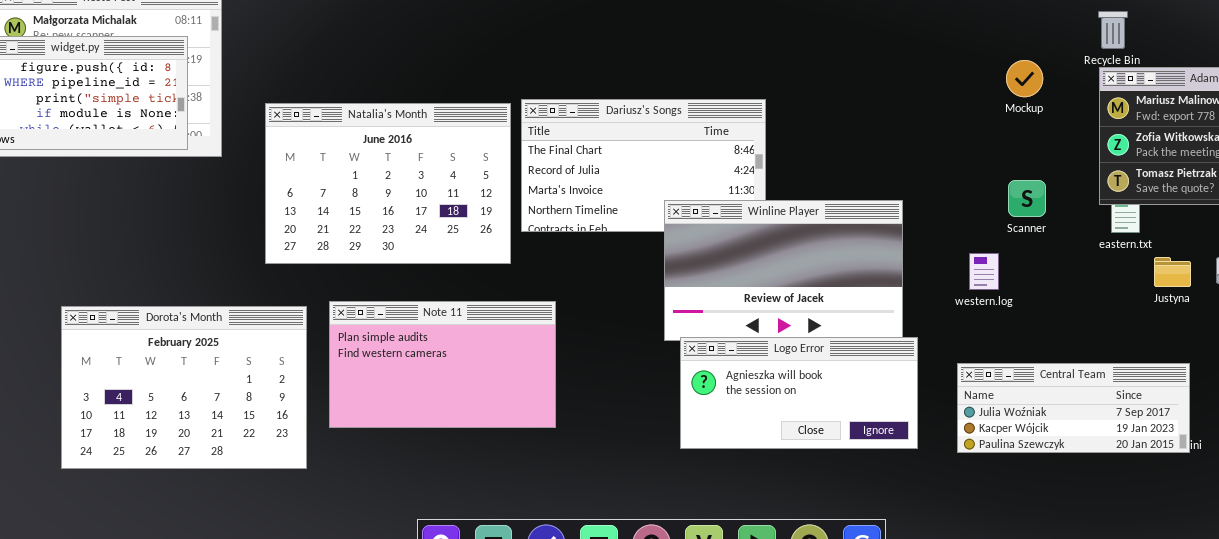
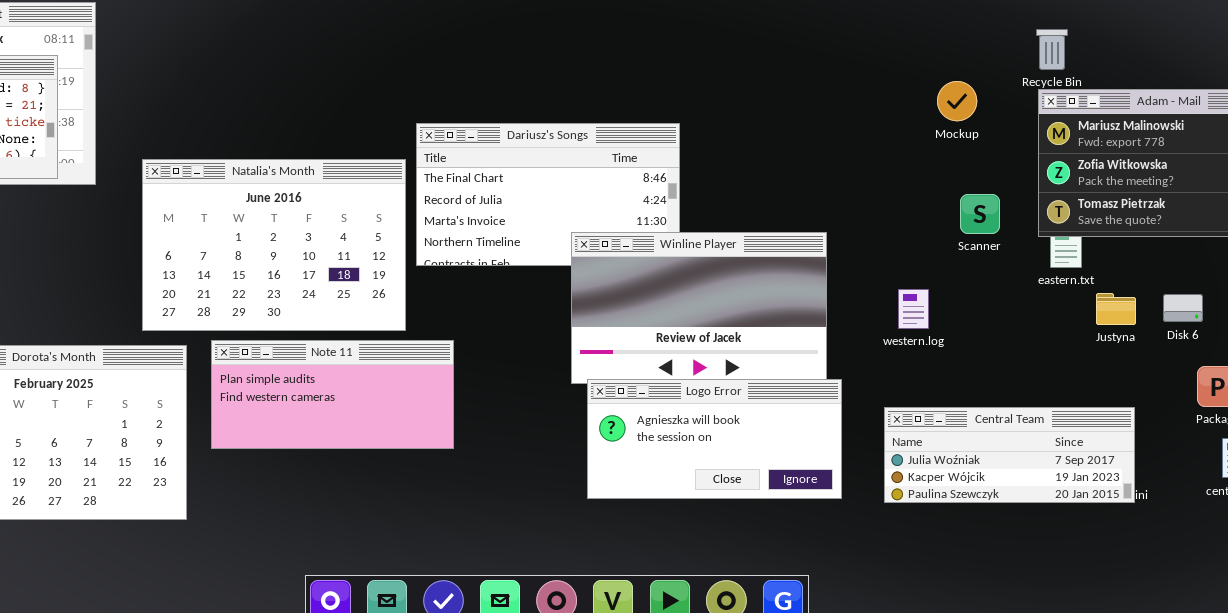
Natalia's Month: [265,103,511,264] -> [142,159,406,331], moved
Scanner: [1008,180,1046,217] -> [960,194,1000,234], moved
Note 11: [329,301,556,428] -> [211,340,454,449], resized

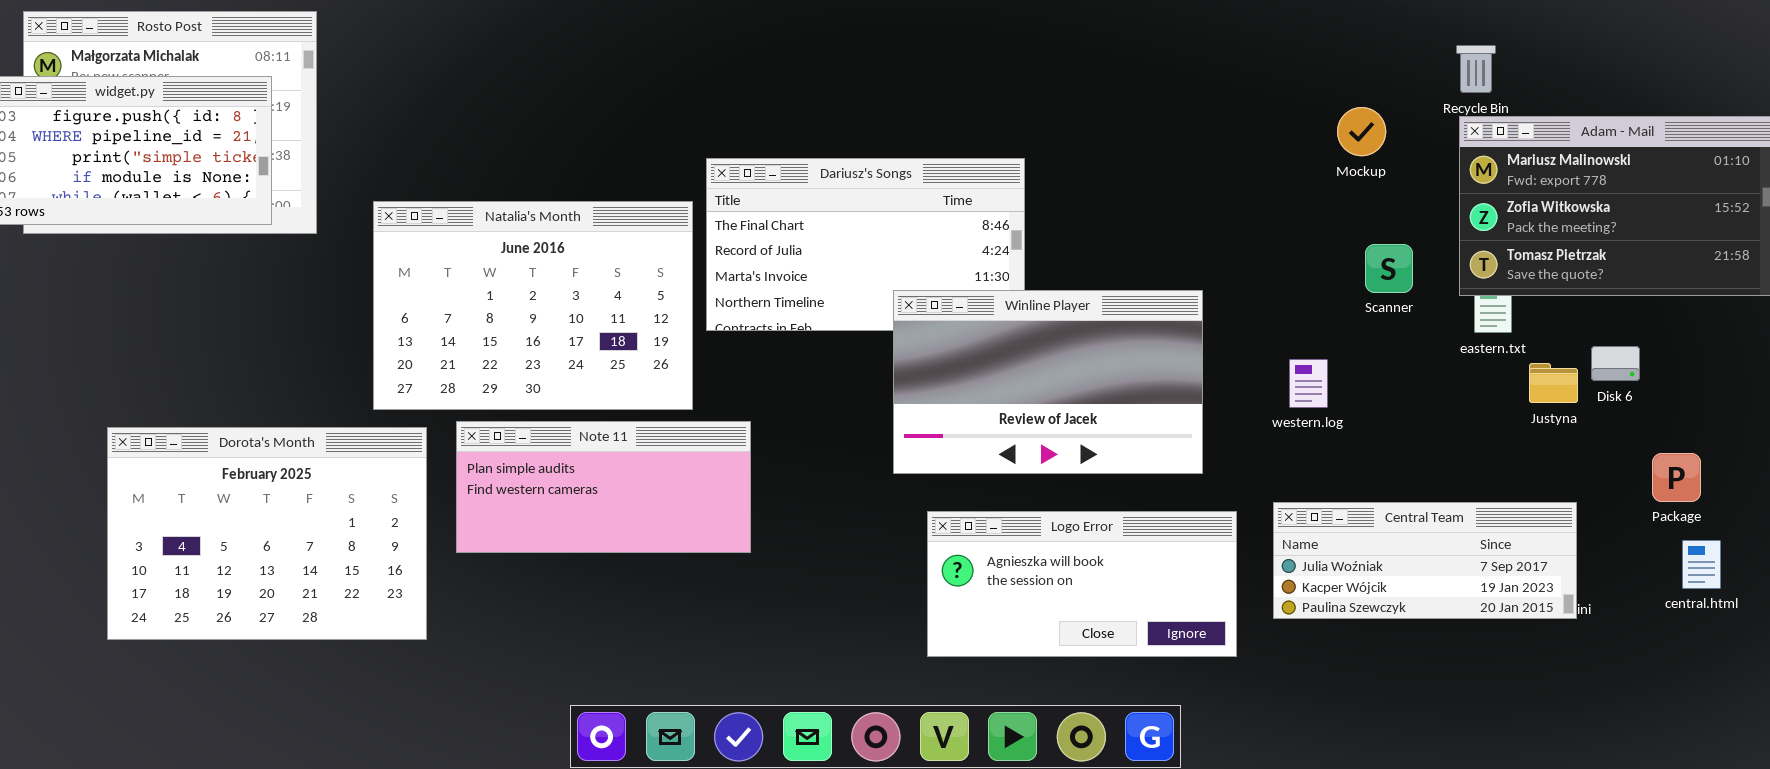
Disk 6: [1163,294,1203,322] -> [1591,346,1640,381], moved
Logo Error: [587,379,842,499] -> [927,511,1237,657], moved

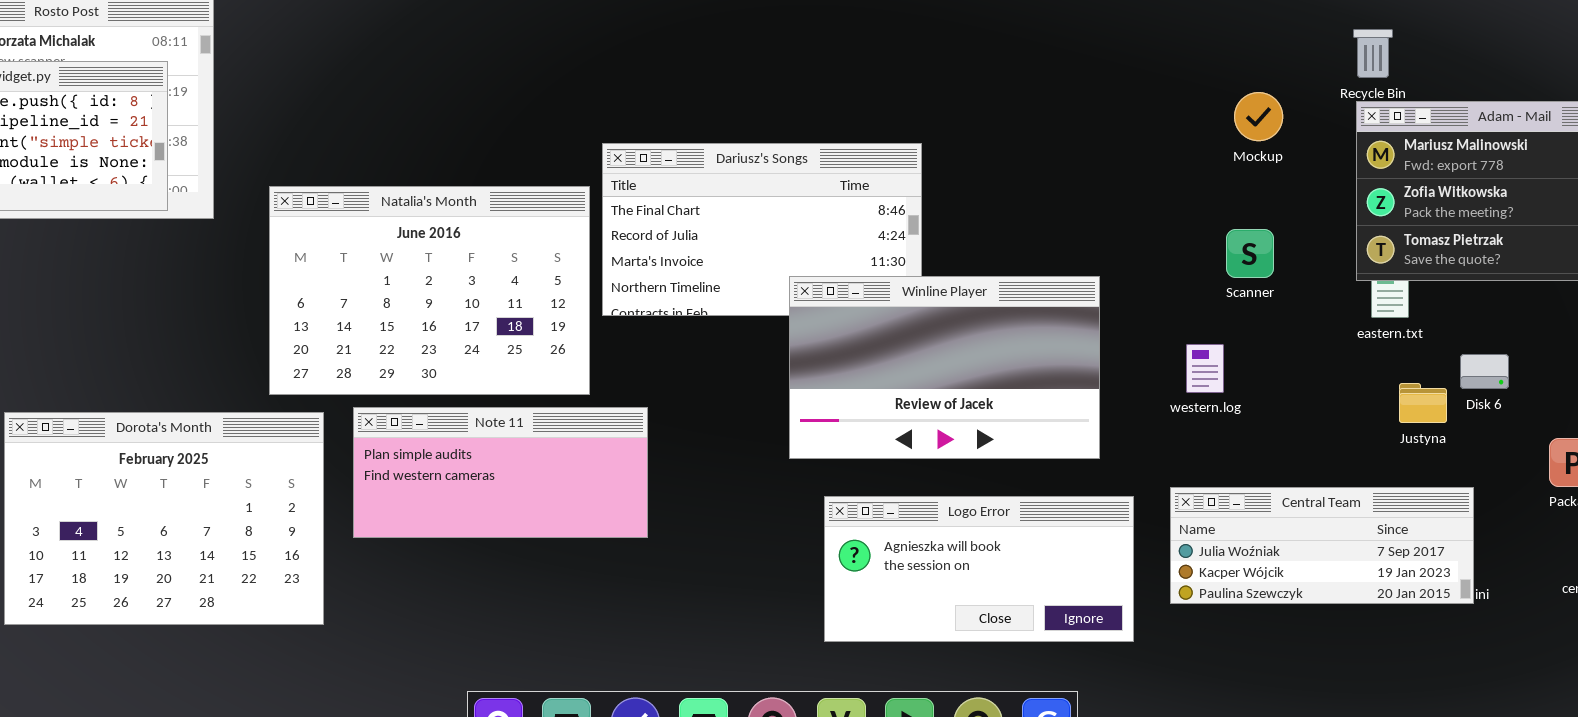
Scanner: [1365,244,1413,293] -> [1226,229,1274,278], moved
Disk 6: [1591,346,1640,381] -> [1460,354,1509,389], moved
Justyna: [1529,363,1578,403] -> [1399,383,1447,423], moved

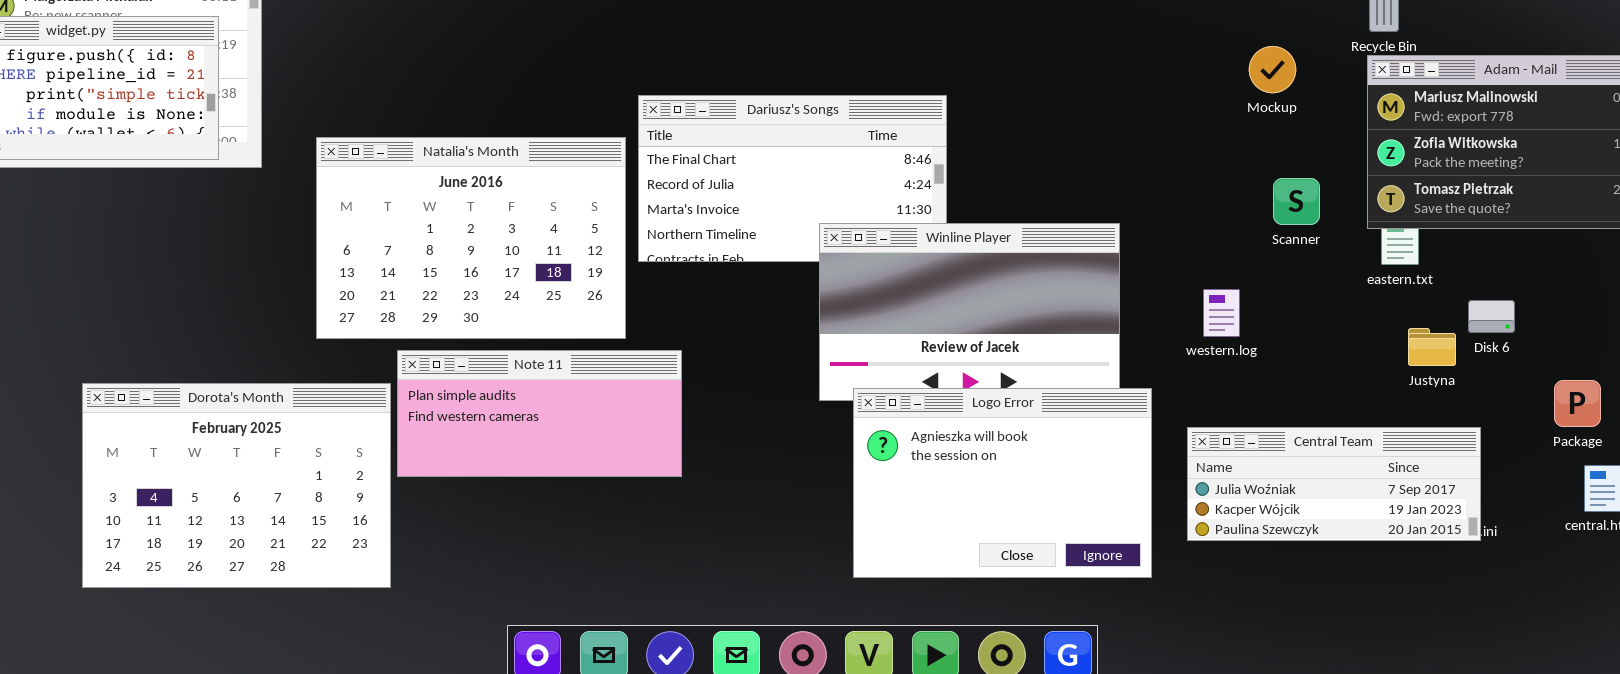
Scanner: [1226,229,1274,278] -> [1273,178,1320,225], moved
Dorota's Month: [4,412,324,625] -> [82,383,391,588], moved
Logo Error: [824,496,1134,642] -> [853,388,1152,578], resized

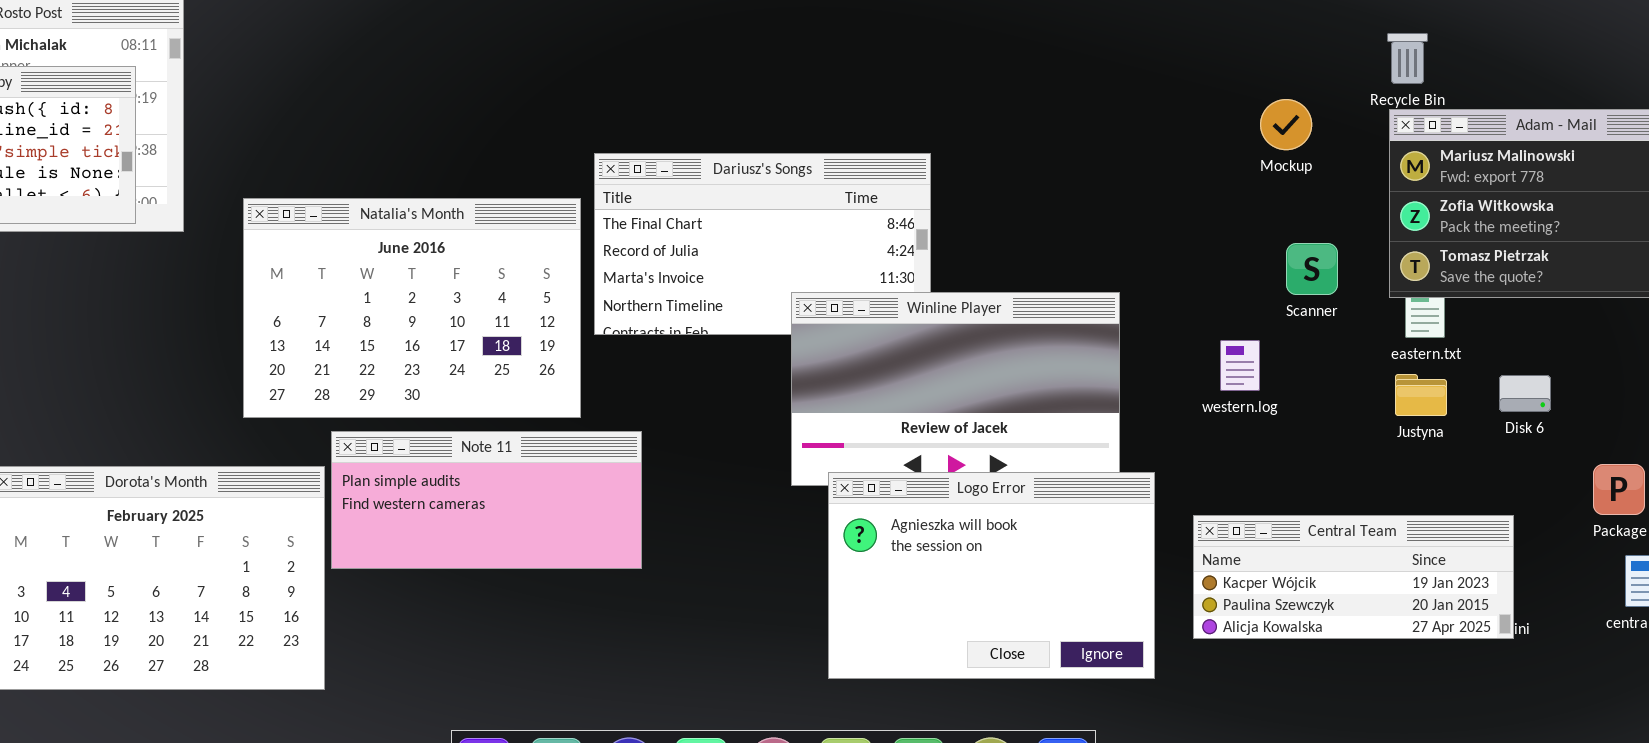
western.log: [1203,289,1240,337] -> [1220,340,1260,391], moved
Justyna: [1408,328,1456,366] -> [1395,374,1447,416], moved
Central Team: [1187,427,1481,541] -> [1193,515,1514,639], scrolled down 1 row

